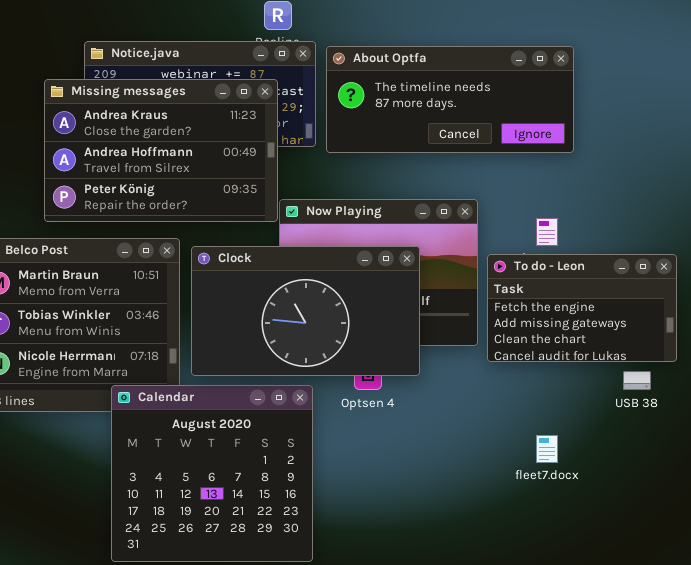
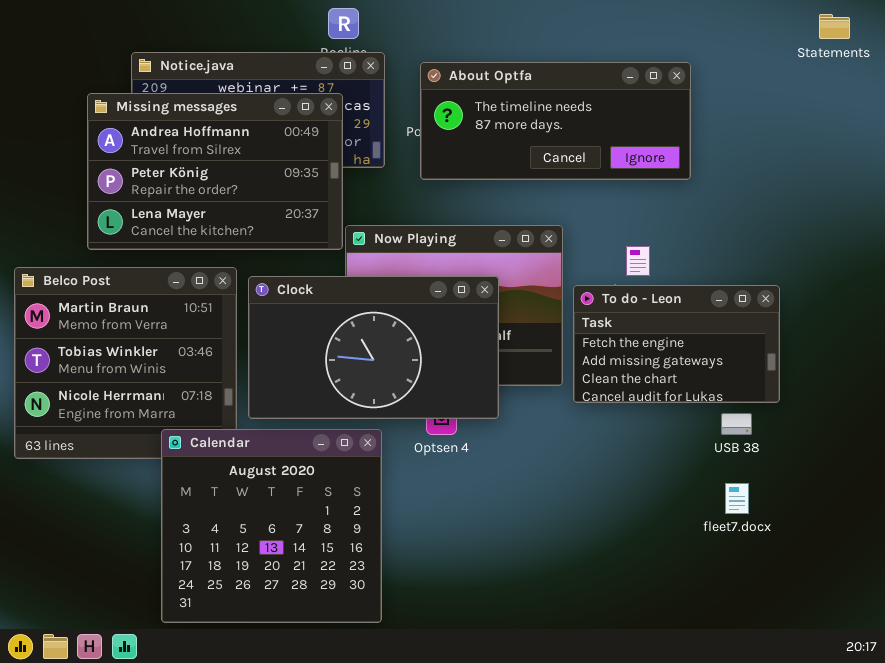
About Optfa: [326,46,574,153] -> [420,62,691,180], moved
Missing messages: [44,79,278,222] -> [87,93,343,250], scrolled down 1 row
fleet7.docx: [536,435,558,463] -> [725,483,749,514], moved

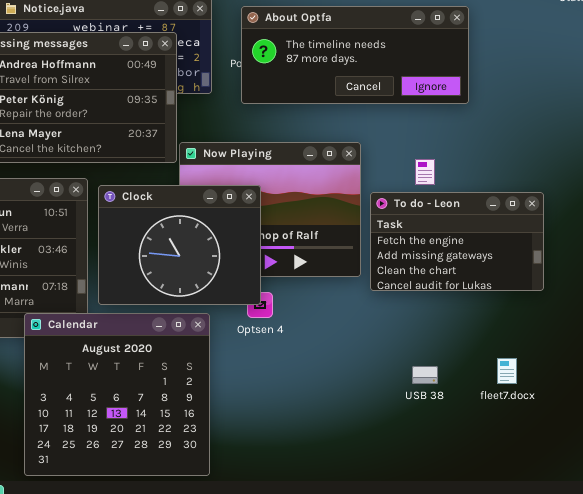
Clock: [248,276,499,419] -> [98,185,261,305], resized
USB 38: [721,413,752,435] -> [412,366,438,384], moved

